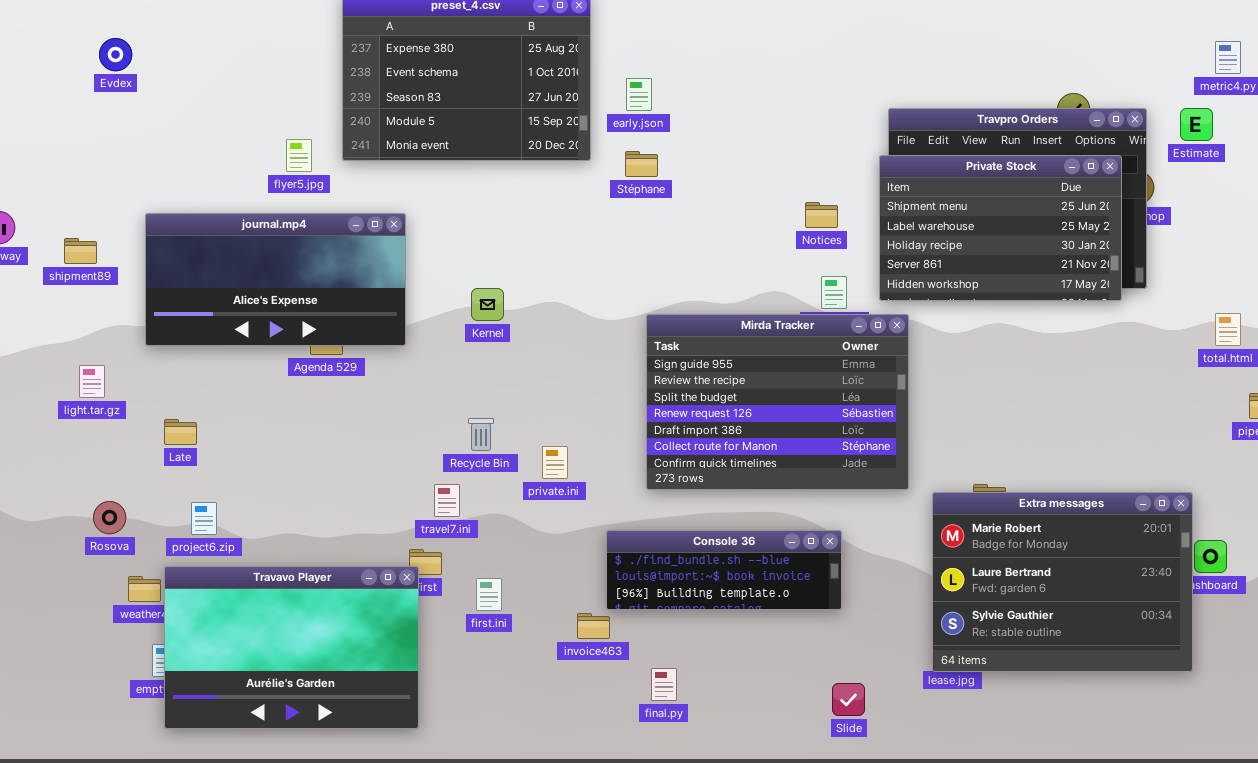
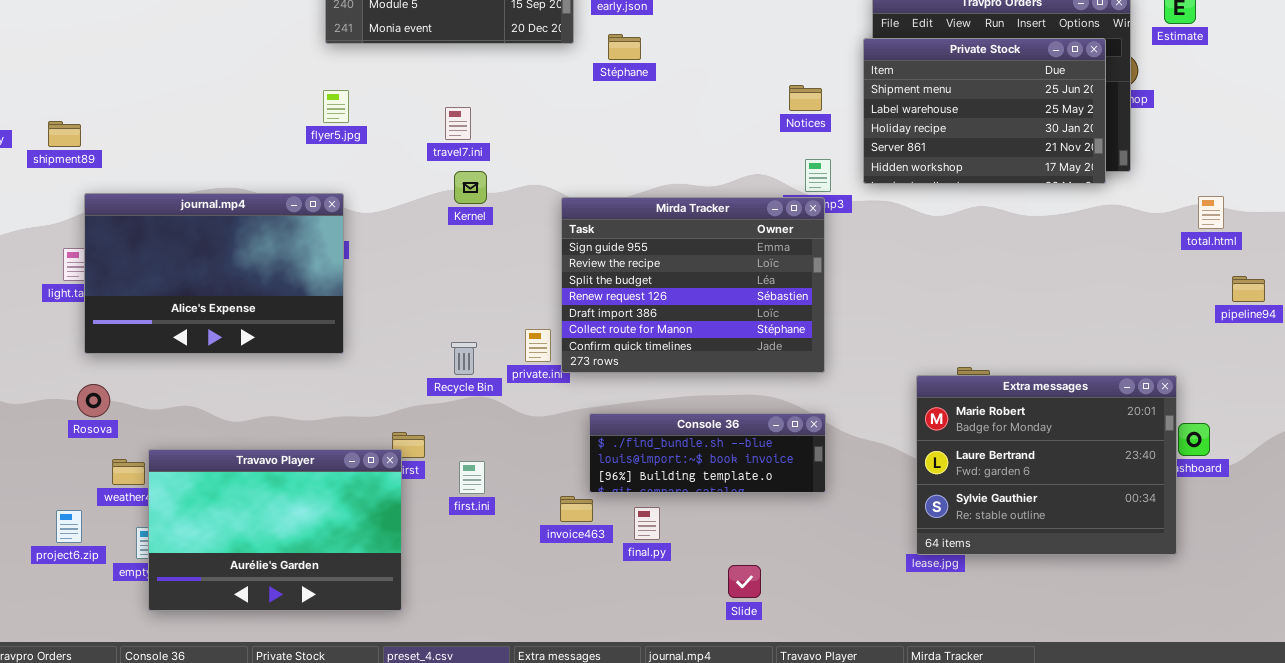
flyer5.jpg: [286,139,312,172] -> [323,90,349,123], moved
journal.mp4: [145,213,406,346] -> [84,193,344,354], moved, resized
Mirda Tracker: [646,314,909,490] -> [561,197,825,373], moved
Recycle Bin: [468,418,494,451] -> [451,342,477,375], moved
travel7.ini: [434,484,460,517] -> [445,107,471,140], moved
project6.zip: [191,502,217,535] -> [56,510,82,543], moved
final.py: [651,668,677,701] -> [634,507,660,540], moved
Slide: [832,683,865,716] -> [728,565,761,598], moved

